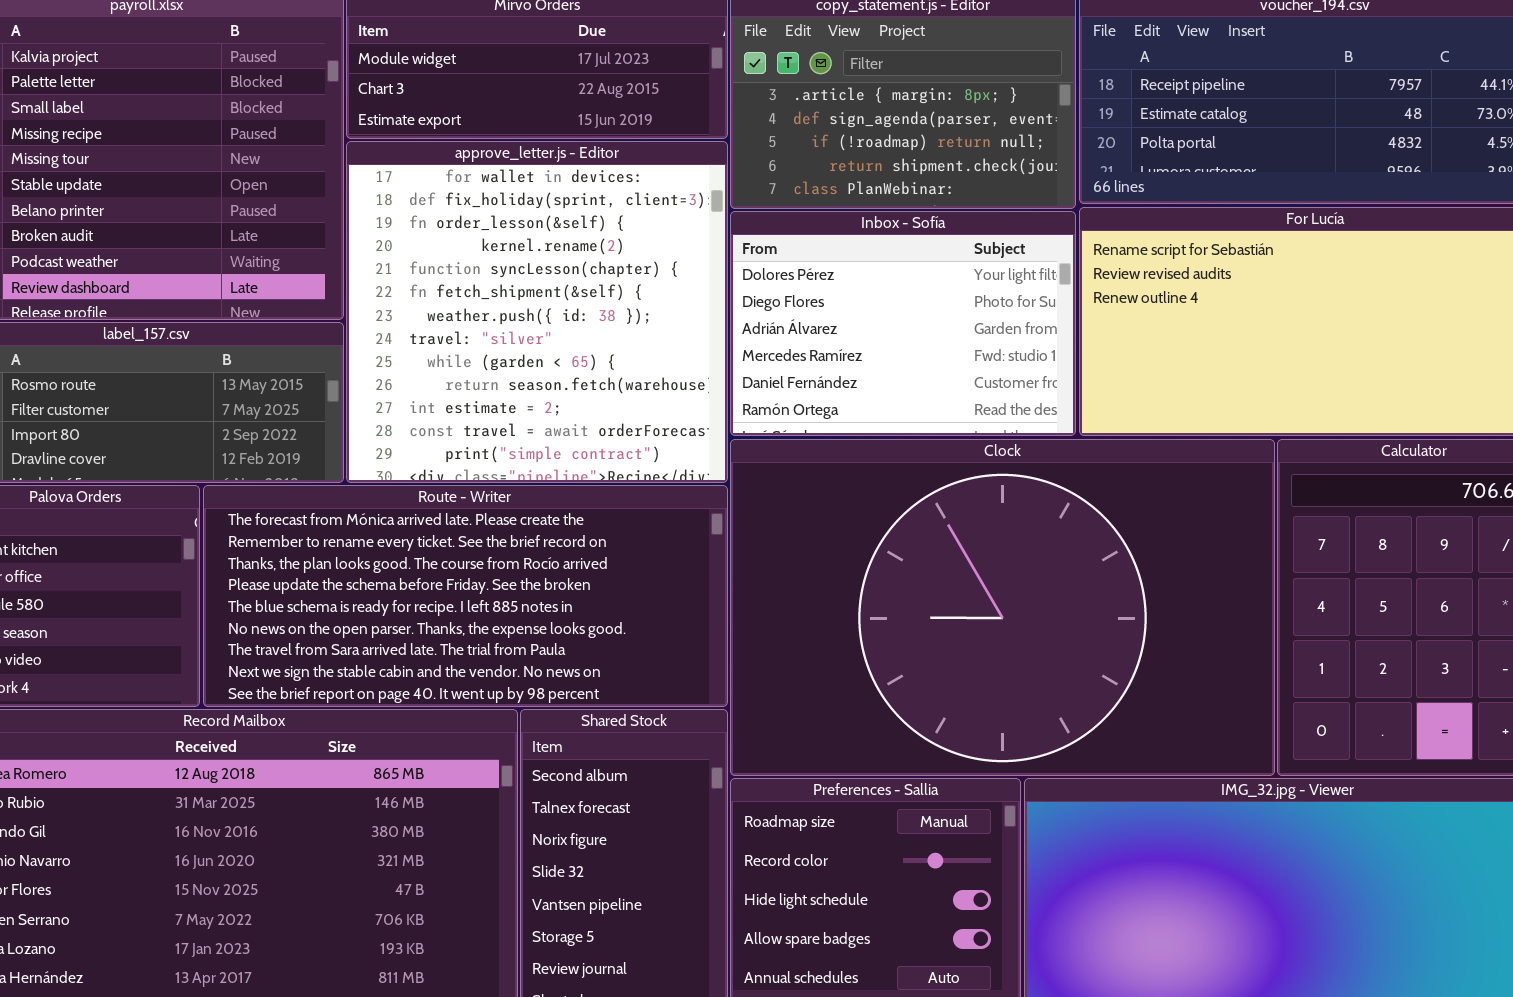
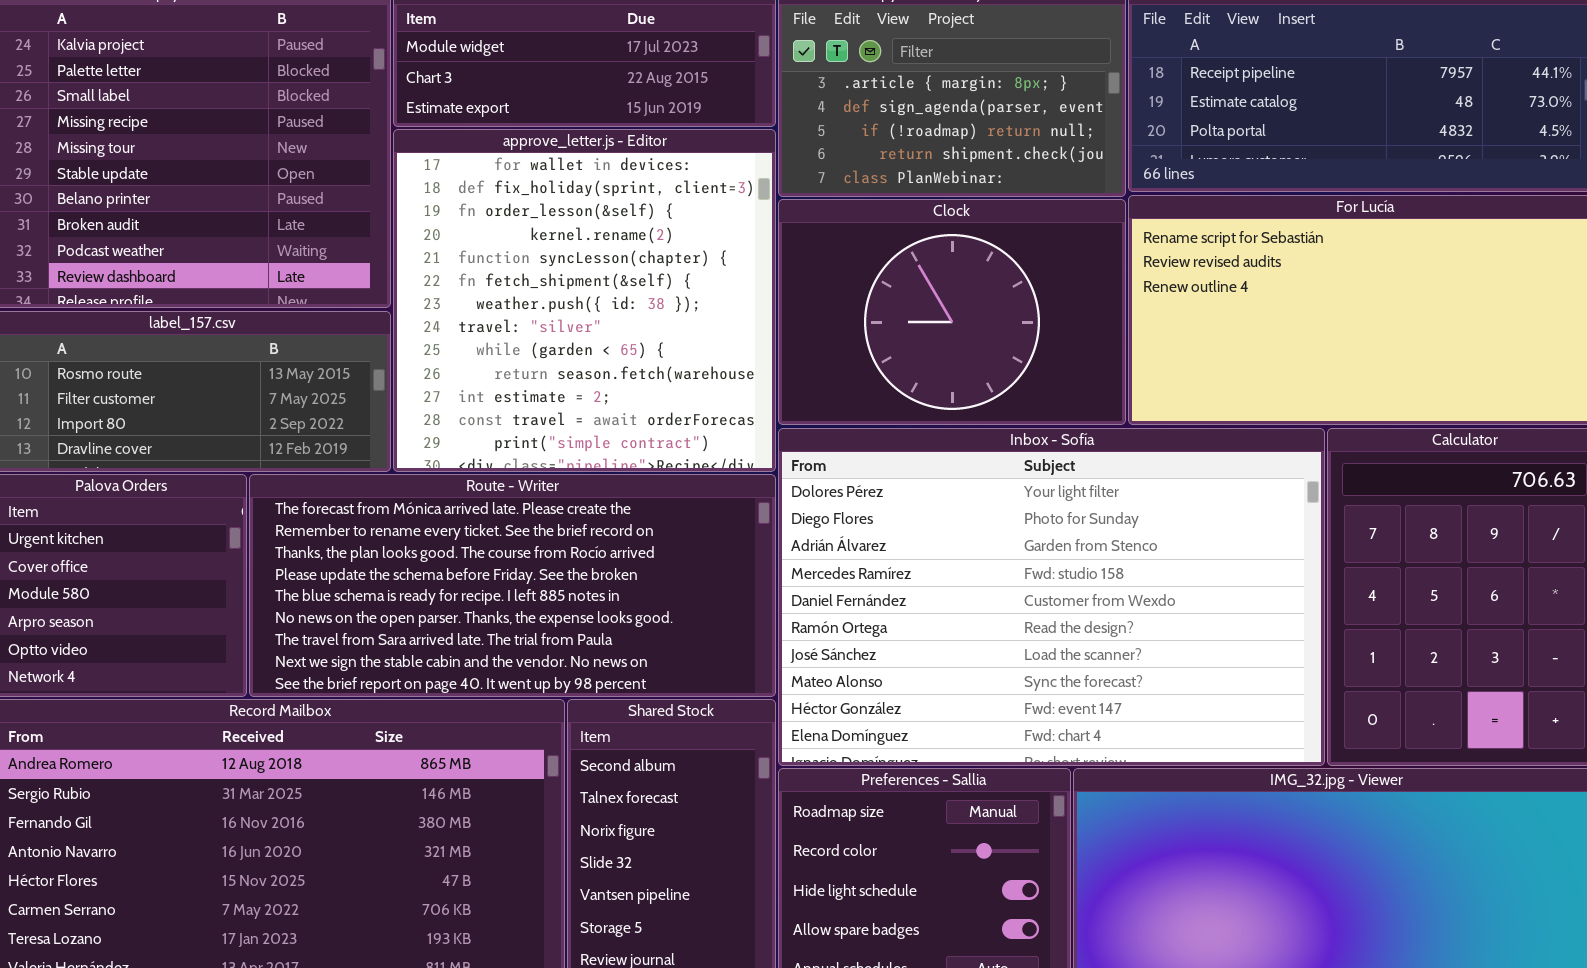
Inbox - Sofía: [730,211,1076,436] -> [778,428,1325,766], moved, resized
Clock: [730,439,1275,776] -> [778,199,1126,425], moved, resized

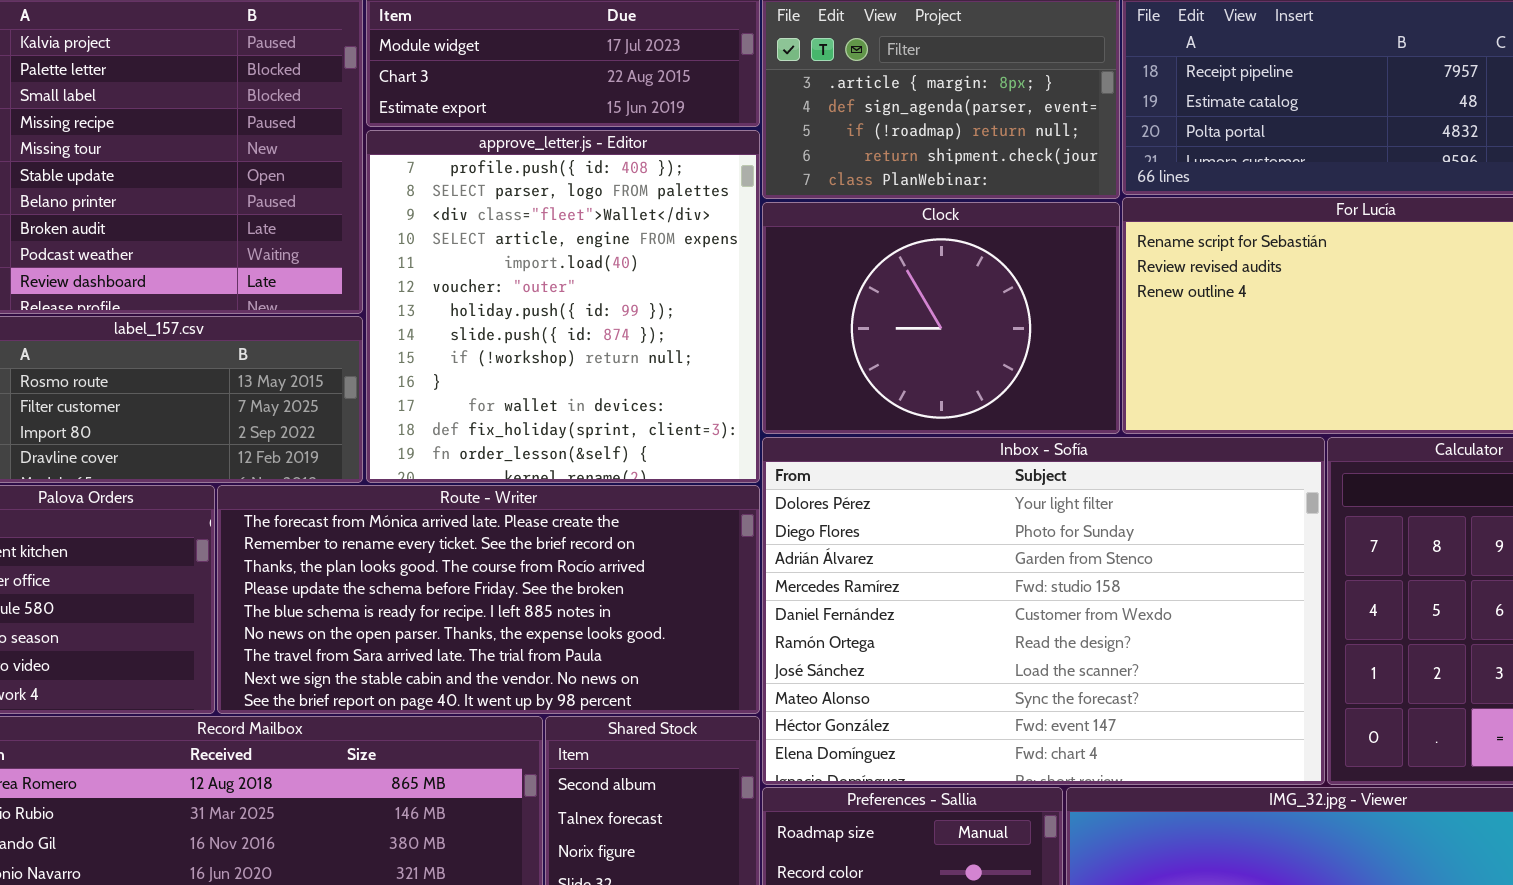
approve_letter.js - Editor: [393,129,776,472] -> [366,130,760,483], scrolled up 10 rows

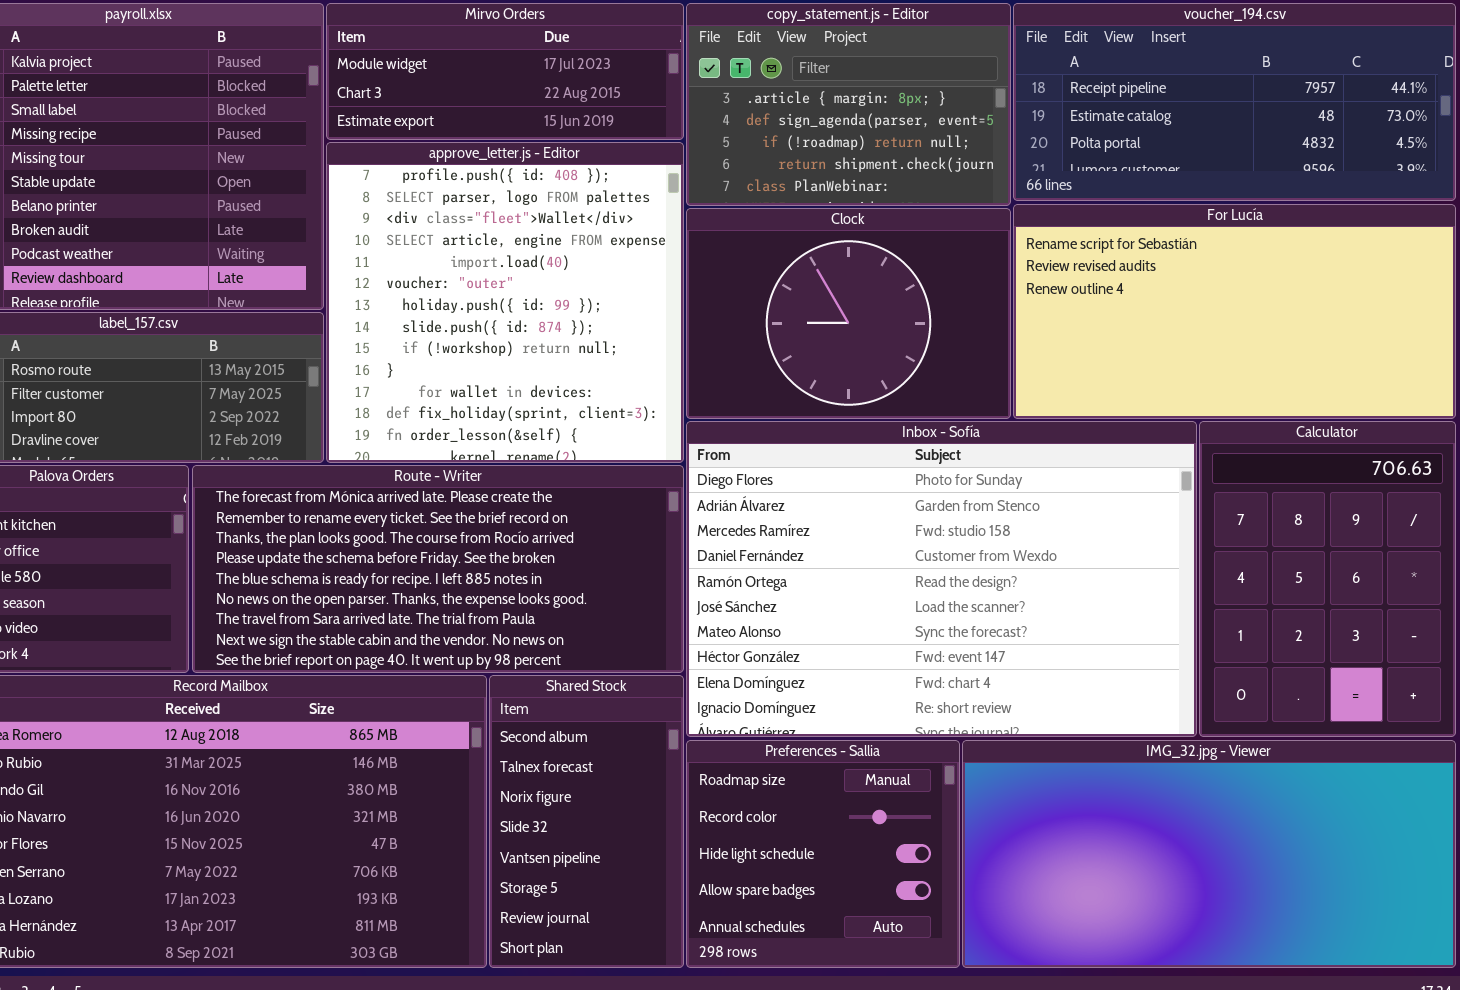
Inbox - Sofía: [762,437,1325,785] -> [686,421,1197,737], scrolled down 1 row

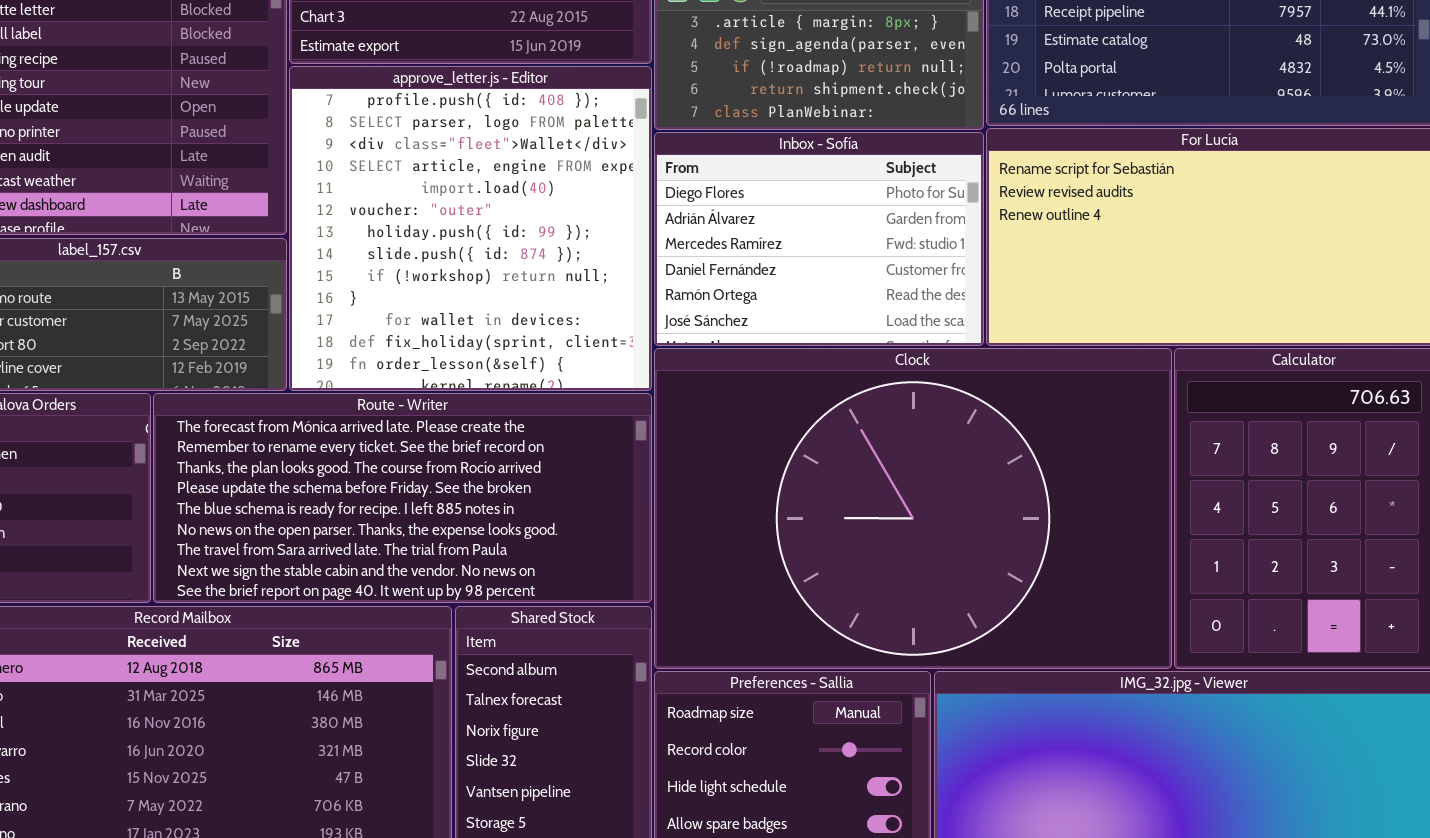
Clock: [686,208,1011,419] -> [654,348,1172,669], moved, resized
Inbox - Sofía: [686,421,1197,737] -> [654,132,984,346], moved, resized

